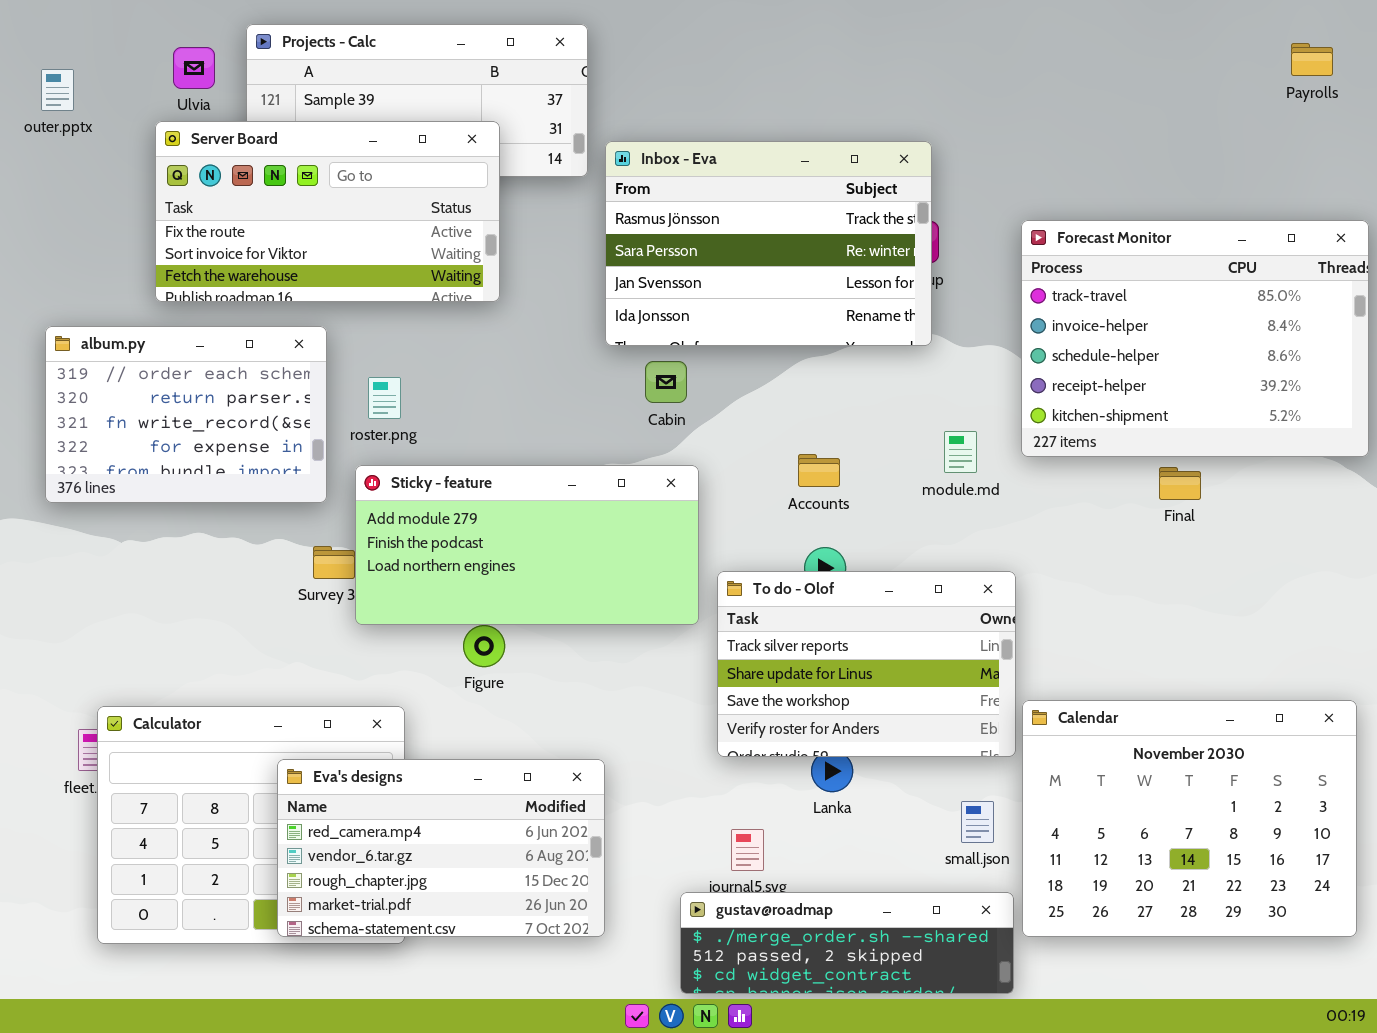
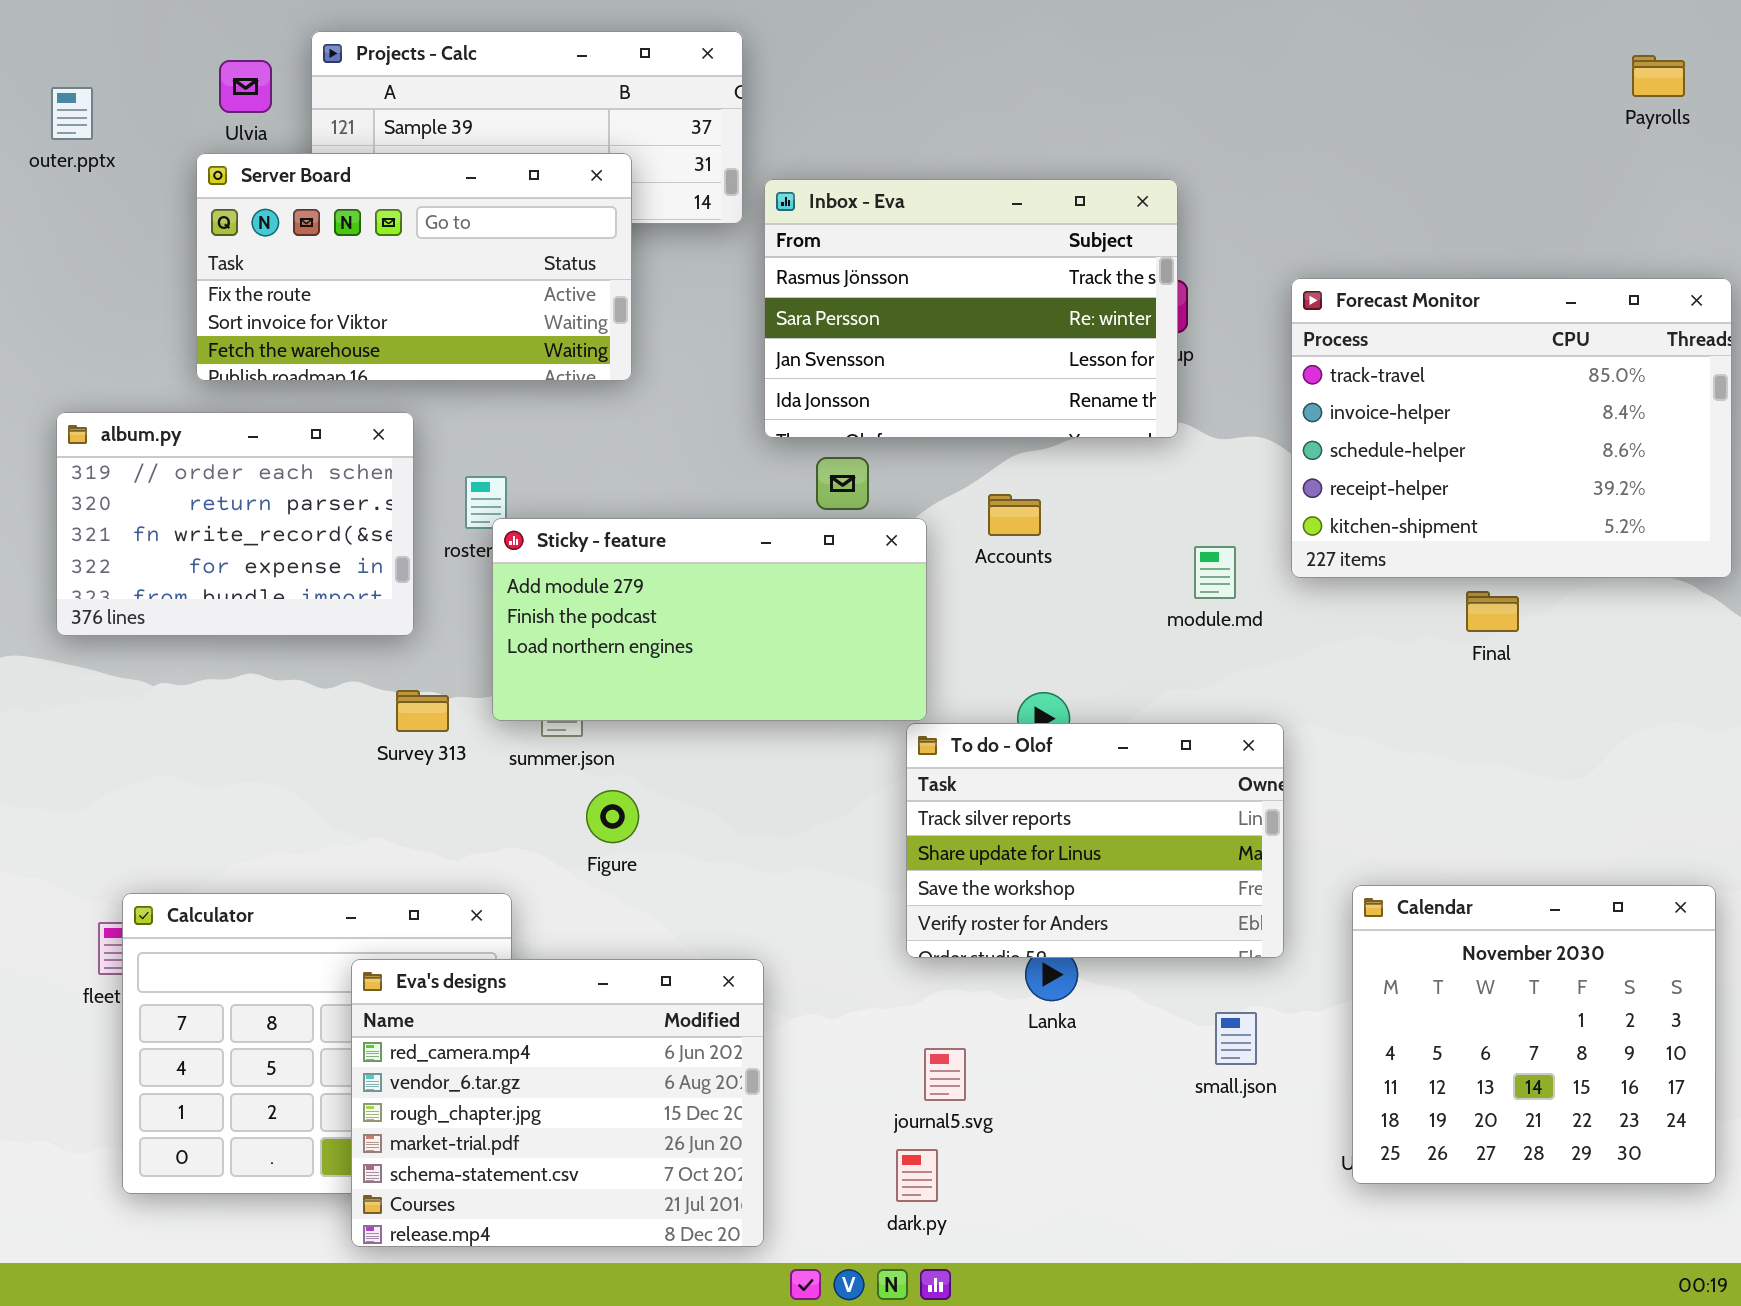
Accounts: [798,454,840,487] -> [988,494,1041,536], moved
Sticky - feature: [355,465,699,625] -> [492,518,927,721], moved
Calendar: [1022,700,1357,937] -> [1352,885,1716,1184], resized
Eva's designs: [277,759,605,937] -> [351,959,764,1247], resized
gustav@roadmap: [680,892,1014,994] -> none, closed

